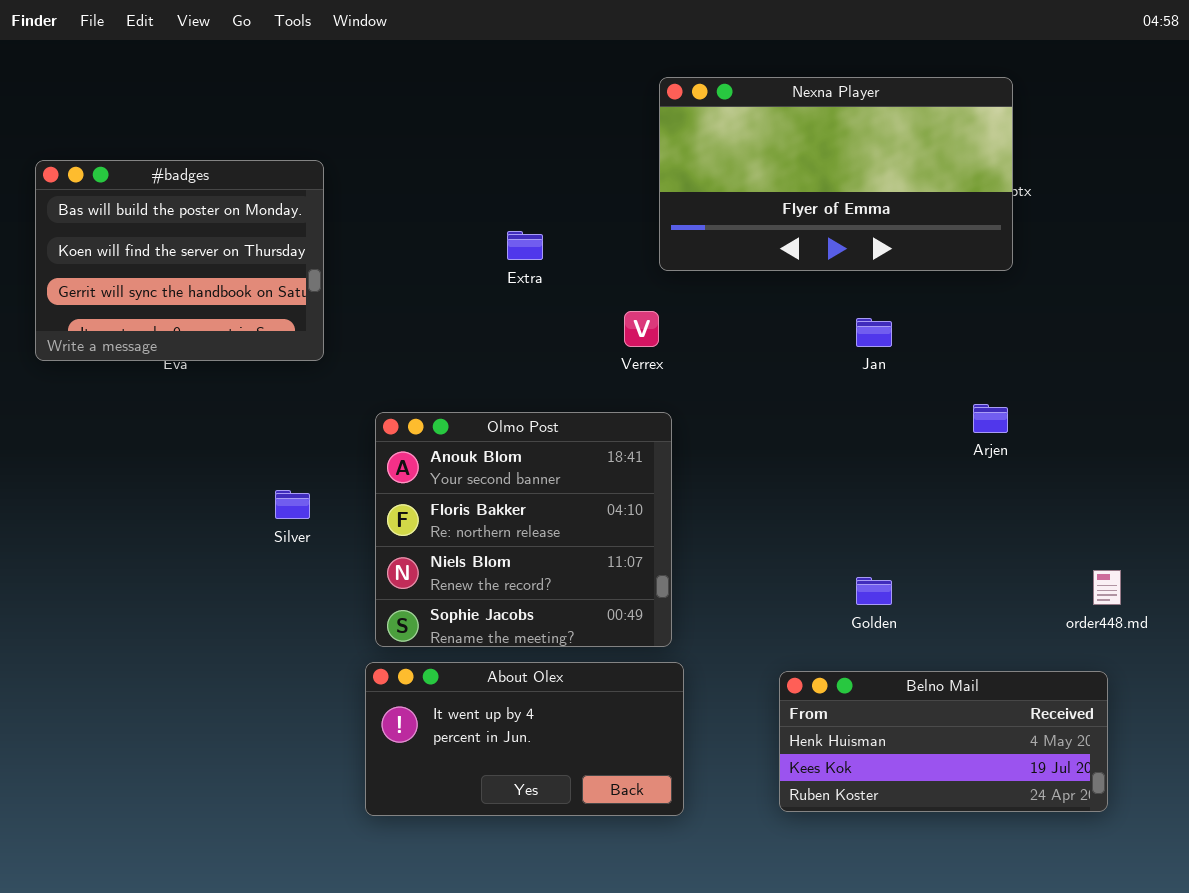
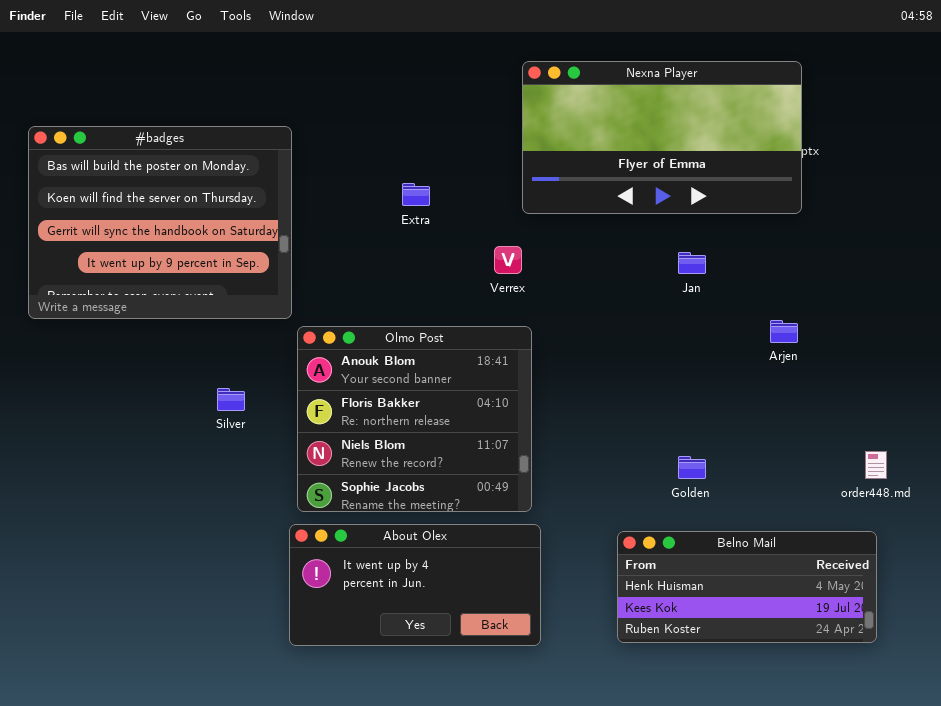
#badges: [35,160,324,361] -> [28,126,292,319], resized

